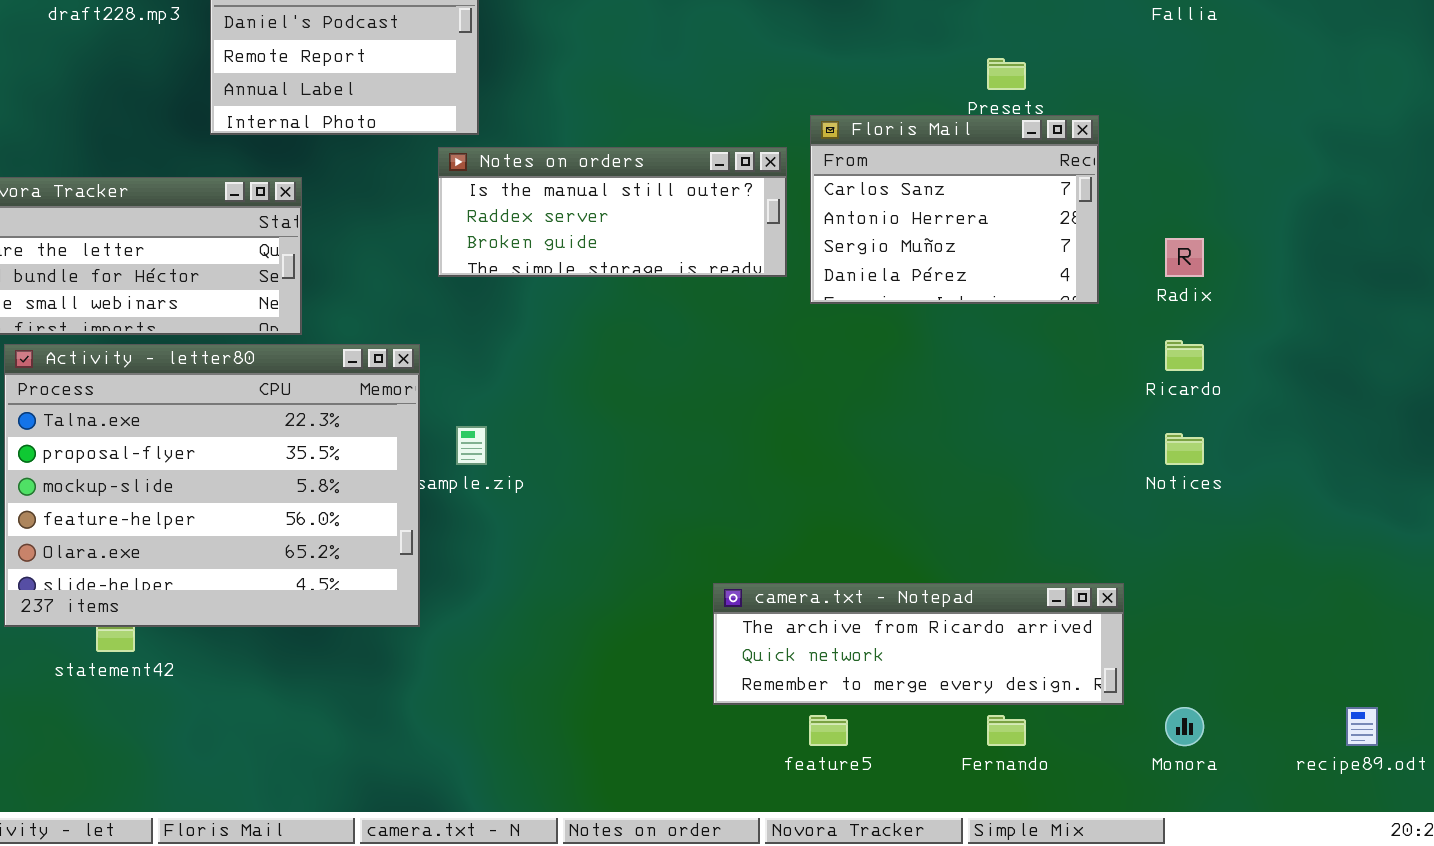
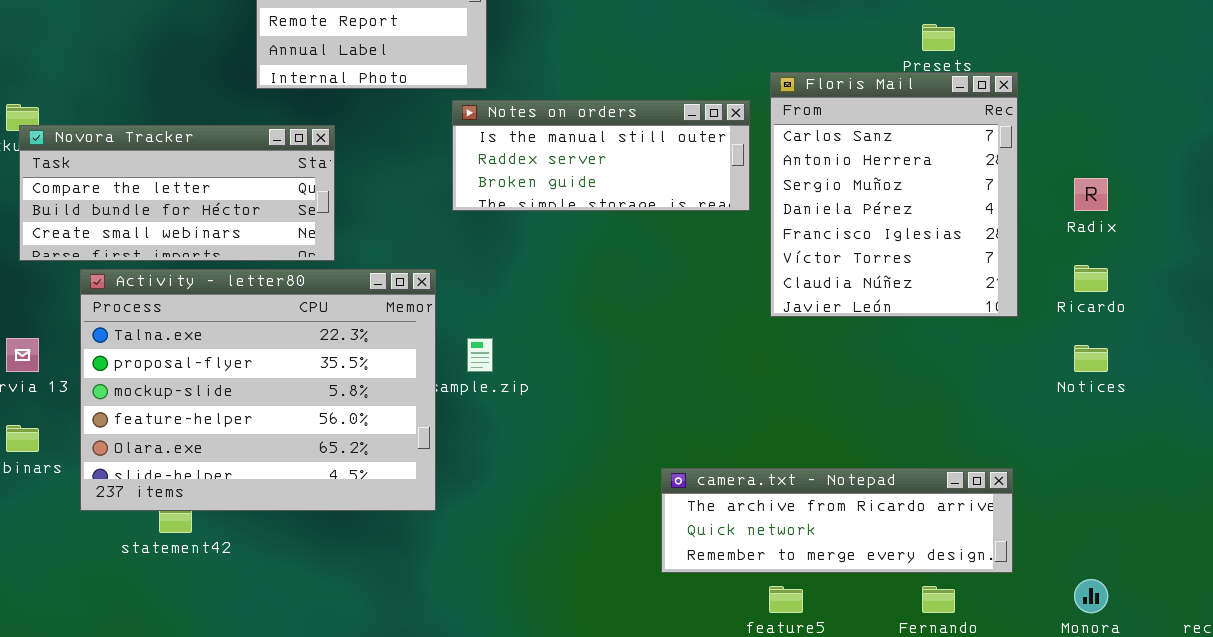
Floris Mail: [810,115,1099,304] -> [770,72,1018,317], resized
camera.txt - Notepad: [713,583,1124,705] -> [661,468,1013,573], moved

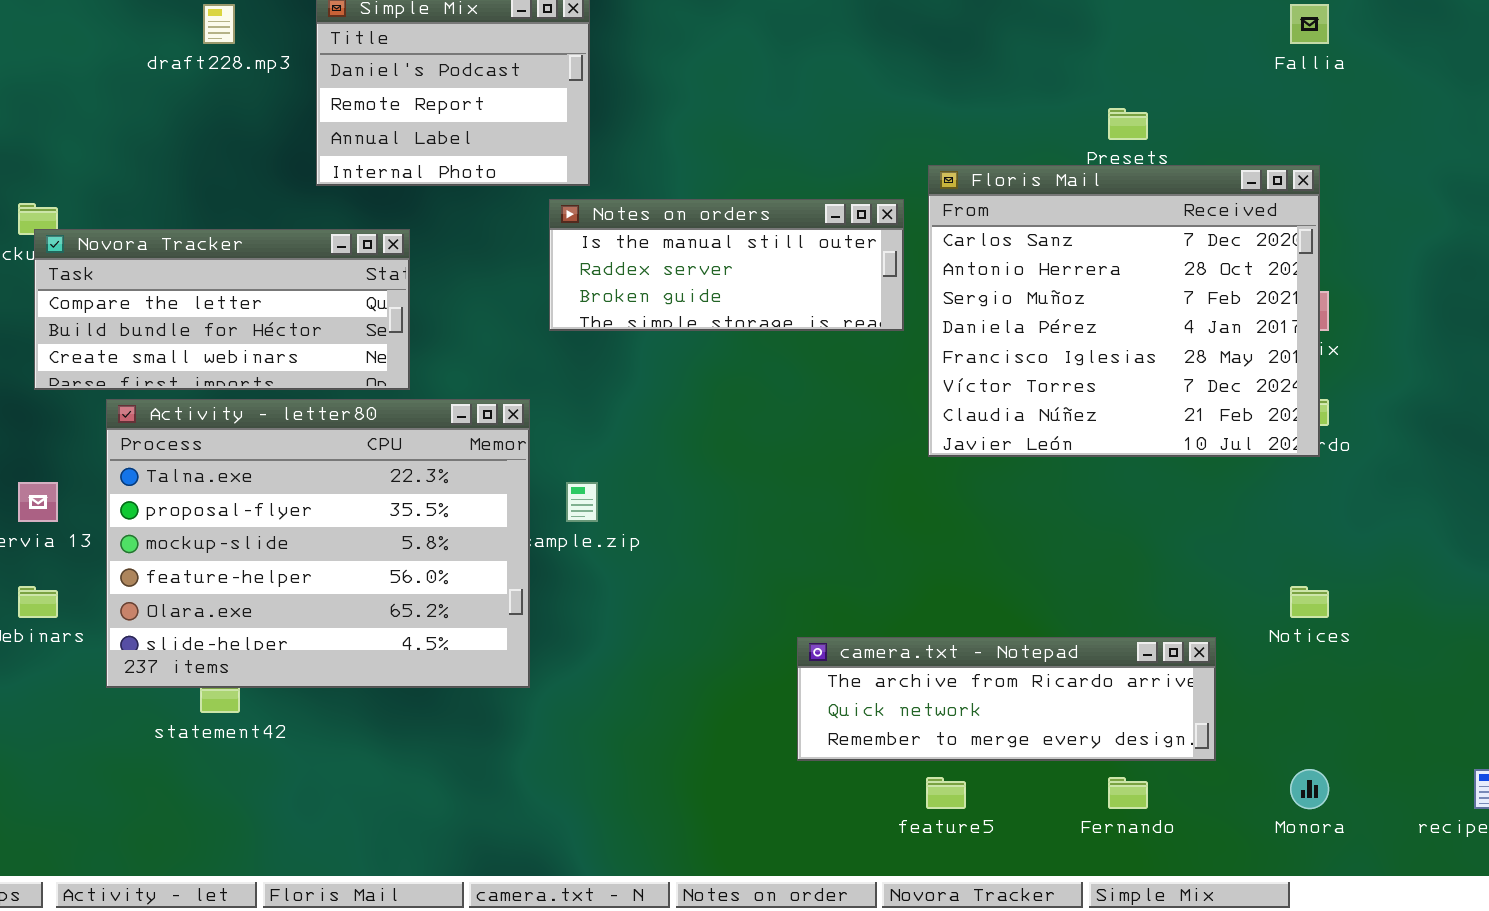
Floris Mail: [770,72,1018,317] -> [928,165,1320,457], resized
Notices: [1074,345,1108,372] -> [1290,586,1329,618], moved

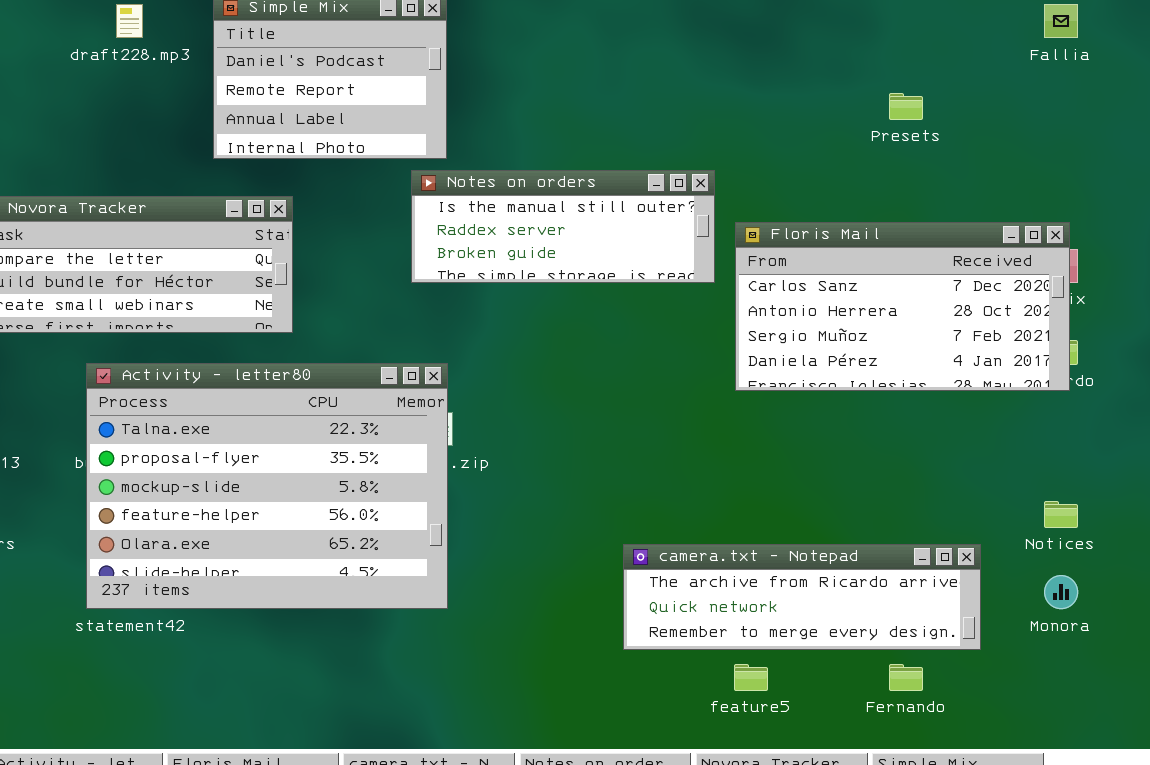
Floris Mail: [928,165,1320,457] -> [735,222,1070,391], resized
Activity - letter80: [106,399,530,688] -> [86,363,448,609], moved
Monora: [1290,769,1329,809] -> [1044,575,1078,609], moved

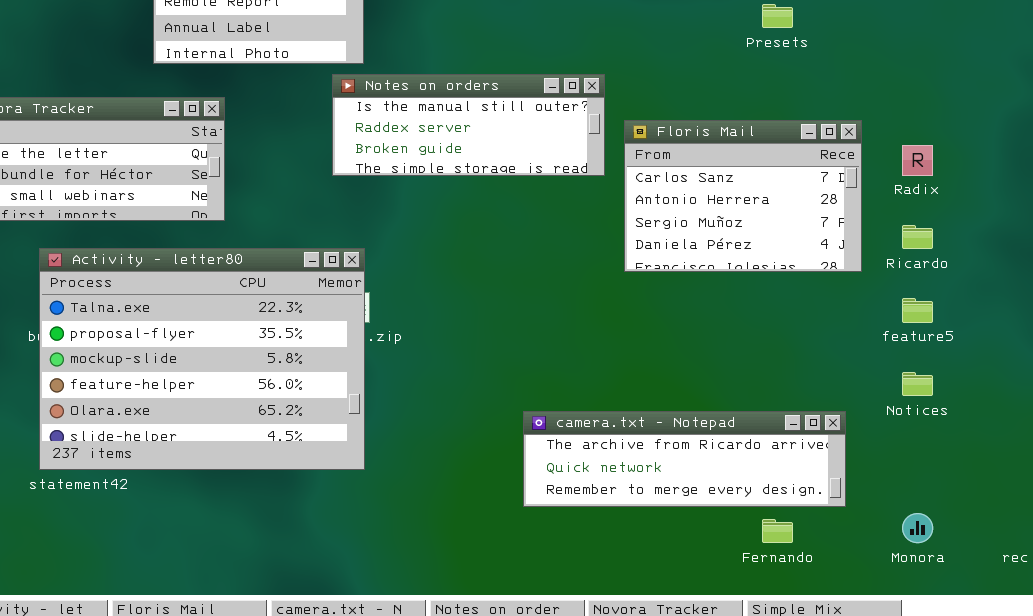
Floris Mail: [735,222,1070,391] -> [624,120,862,272], resized
Monora: [1044,575,1078,609] -> [902,513,933,543], moved
feature5: [734,664,768,691] -> [902,298,933,323], moved

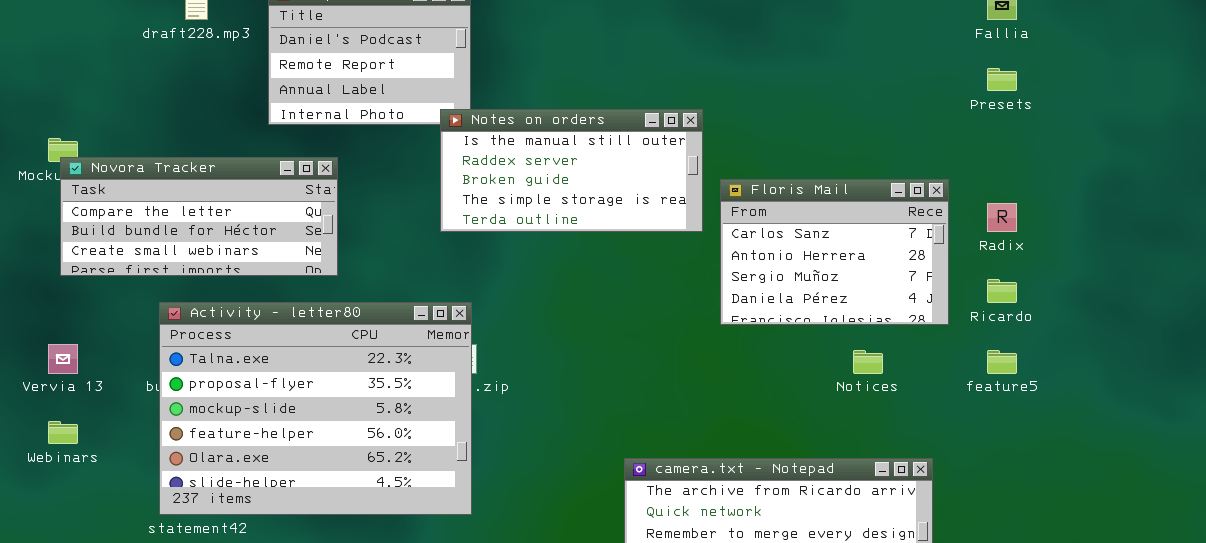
Presets: [762,4,793,28] -> [987,68,1017,91], moved
Notes on orders: [332,74,605,176] -> [440,109,703,232], resized
Notices: [902,372,933,396] -> [853,350,883,374], moved

